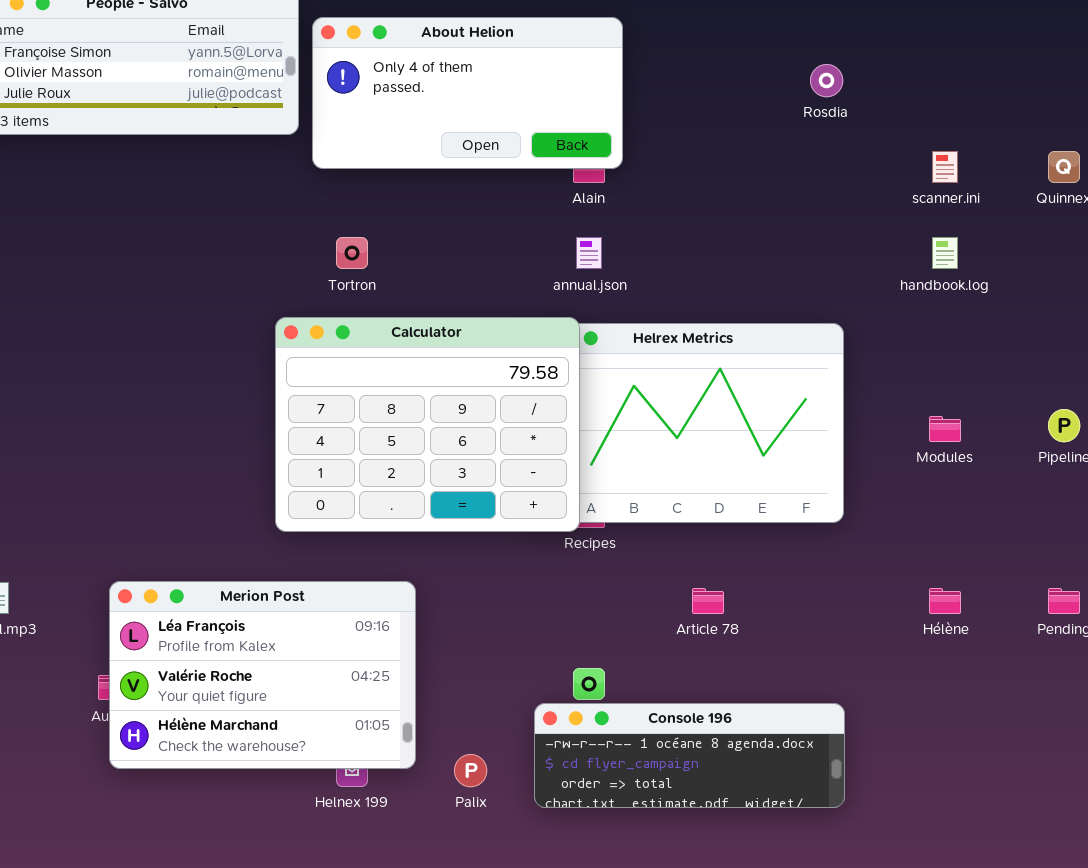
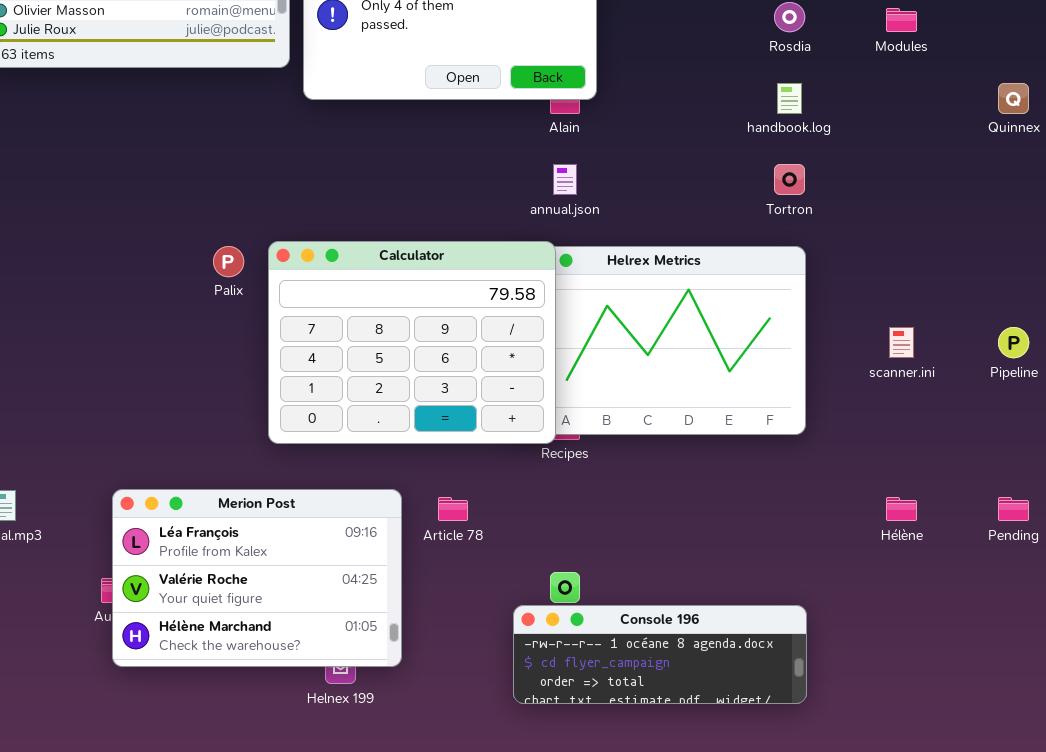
scanner.ini: [932,151,958,183] -> [889,327,914,358], moved
Tortron: [336,237,368,269] -> [774,164,805,195], moved
handbook.log: [932,237,958,269] -> [777,83,802,114], moved
Modules: [929,416,961,442] -> [886,8,917,32], moved
Article 78: [692,588,724,614] -> [438,497,468,521], moved
Palix: [454,754,487,787] -> [213,246,244,277], moved

